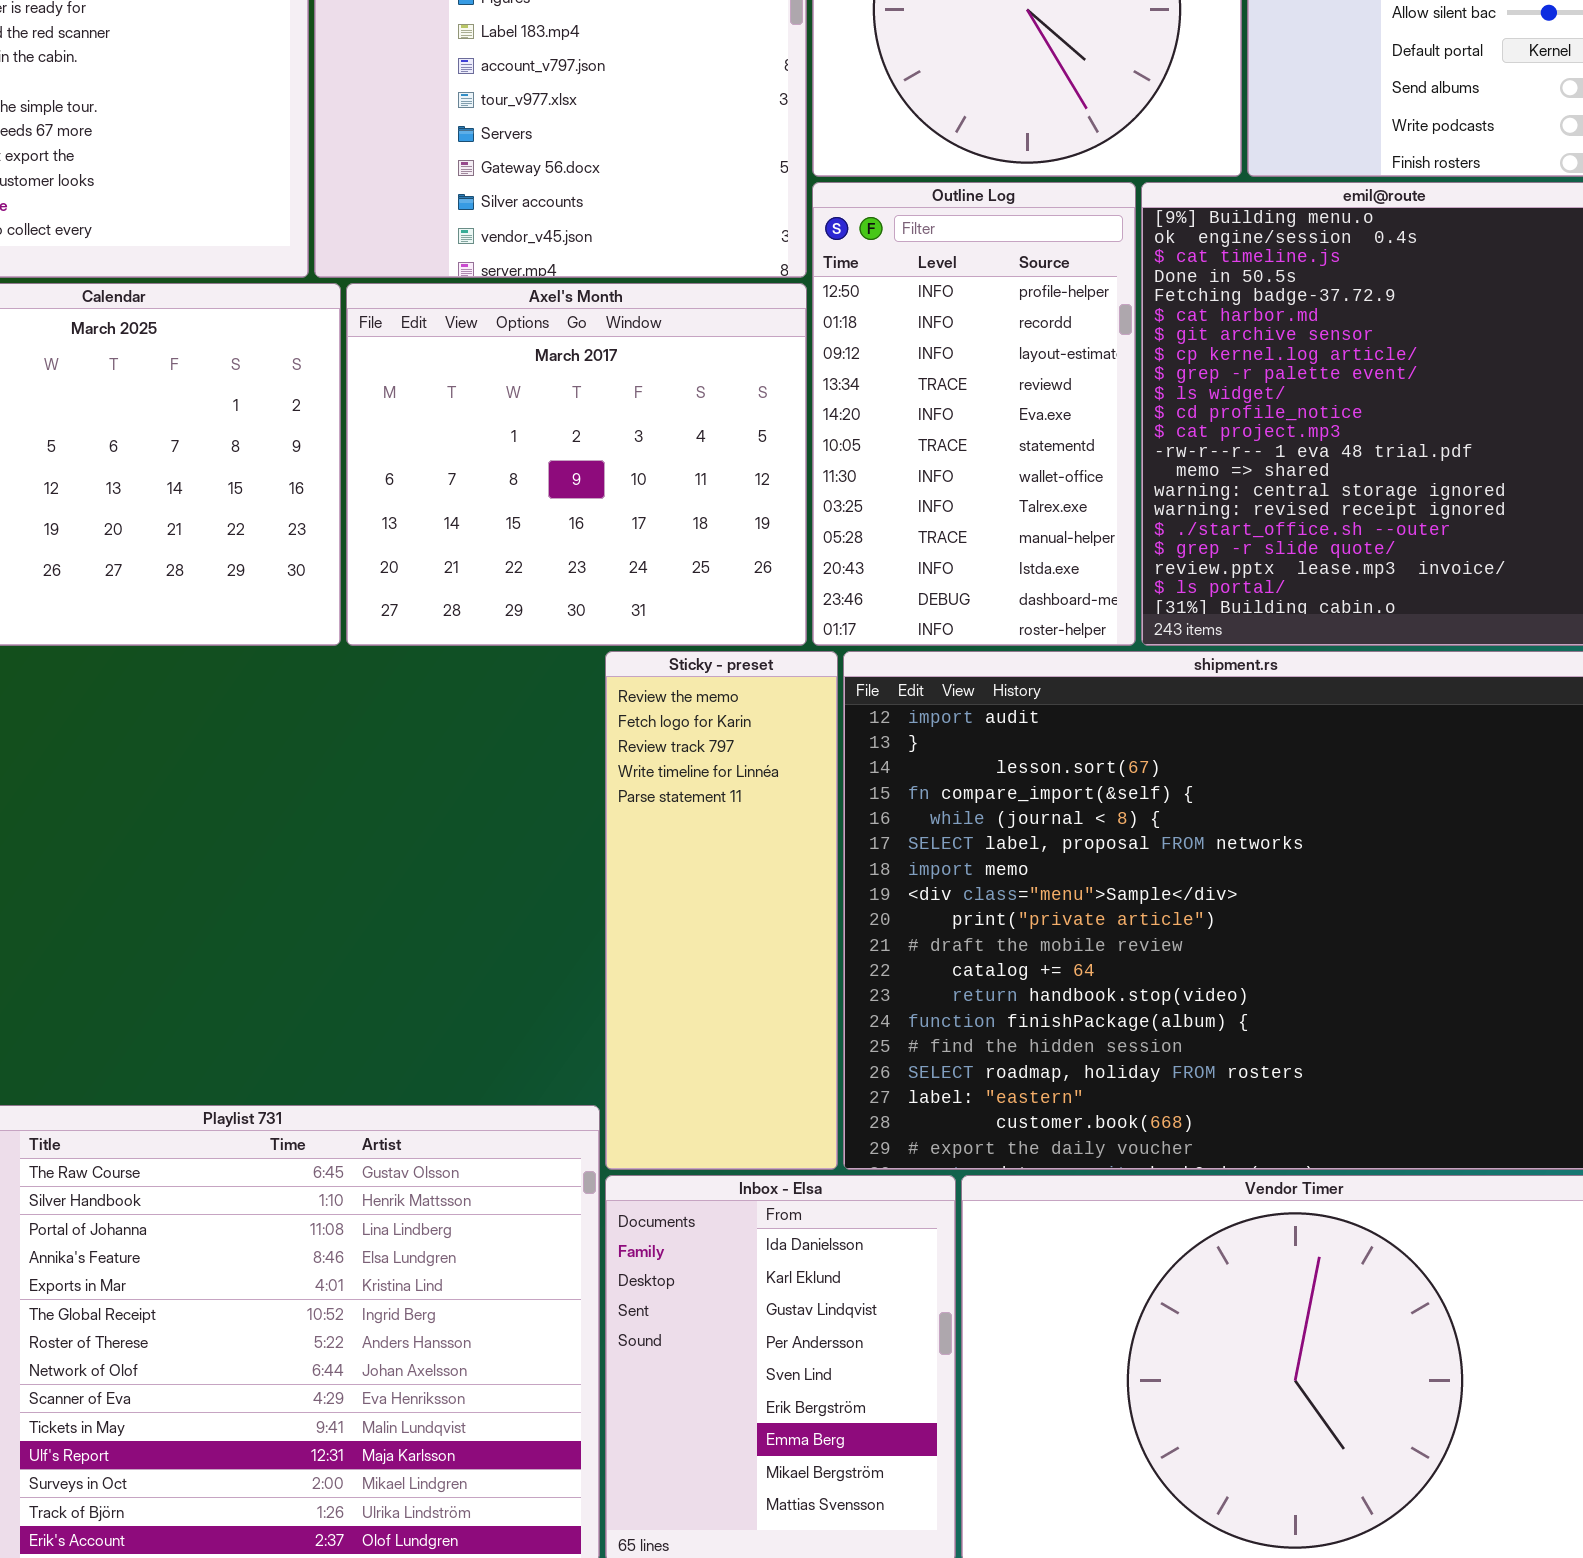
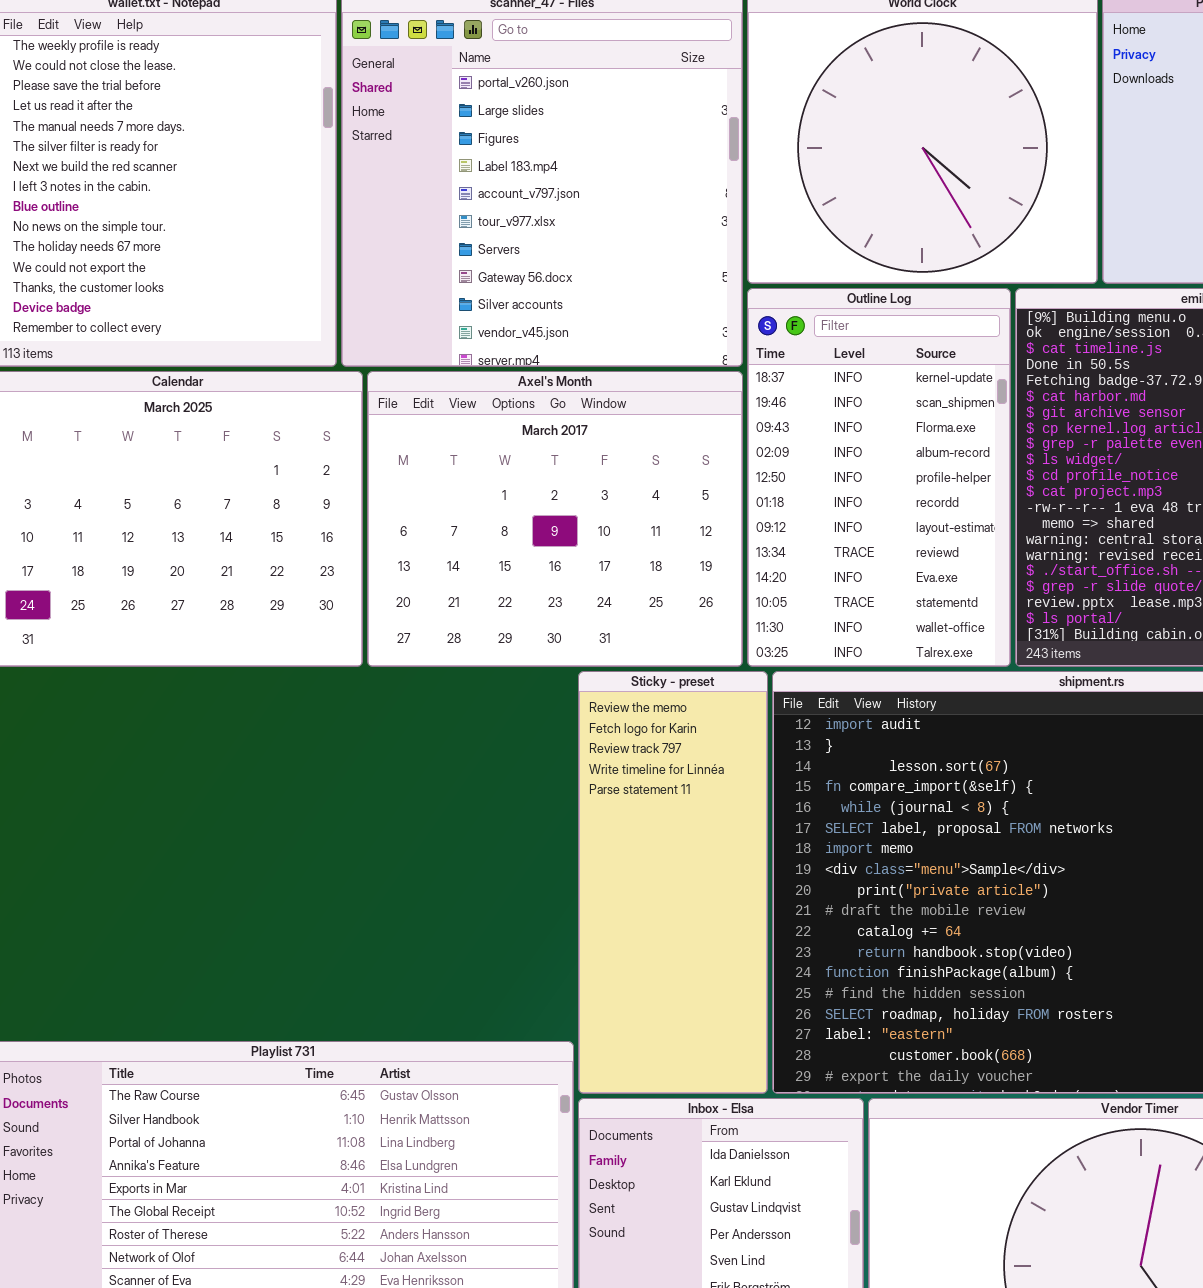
Outline Log: [812,182,1136,646] -> [747,288,1011,667], scrolled up 4 rows

